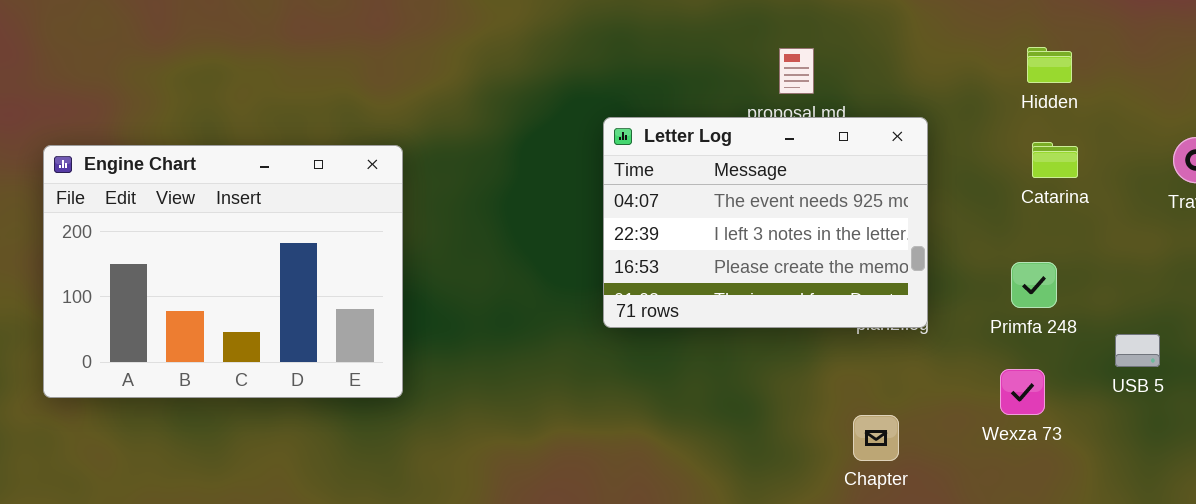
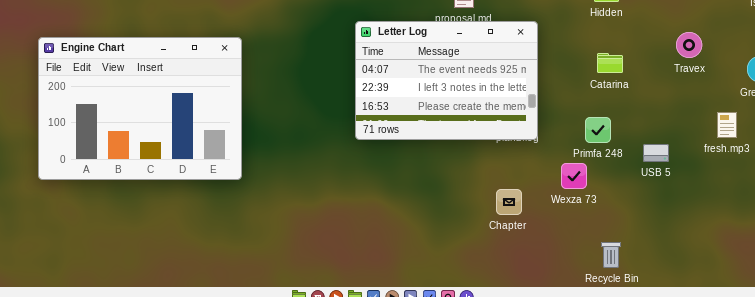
Catarina: [1032,142,1078,178] -> [597,53,623,73], moved
Primfa 248: [1011,262,1057,308] -> [585,117,611,143], moved
Wexza 73: [1000,369,1045,415] -> [561,163,587,189], moved

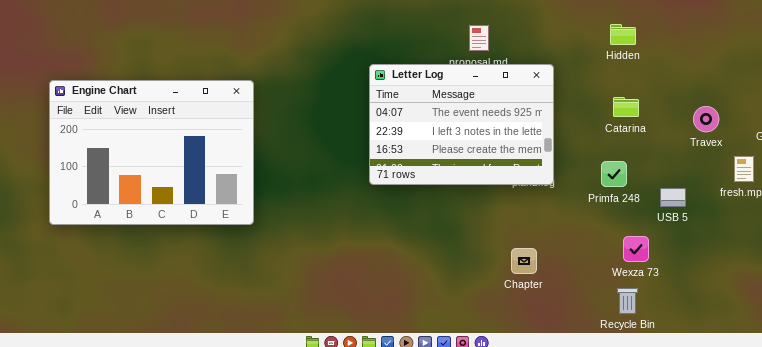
Travex: [676,32,702,58] -> [693,106,719,132], moved
Wexza 73: [561,163,587,189] -> [623,236,649,262], moved
Chapter: [496,189,522,215] -> [511,248,537,274], moved

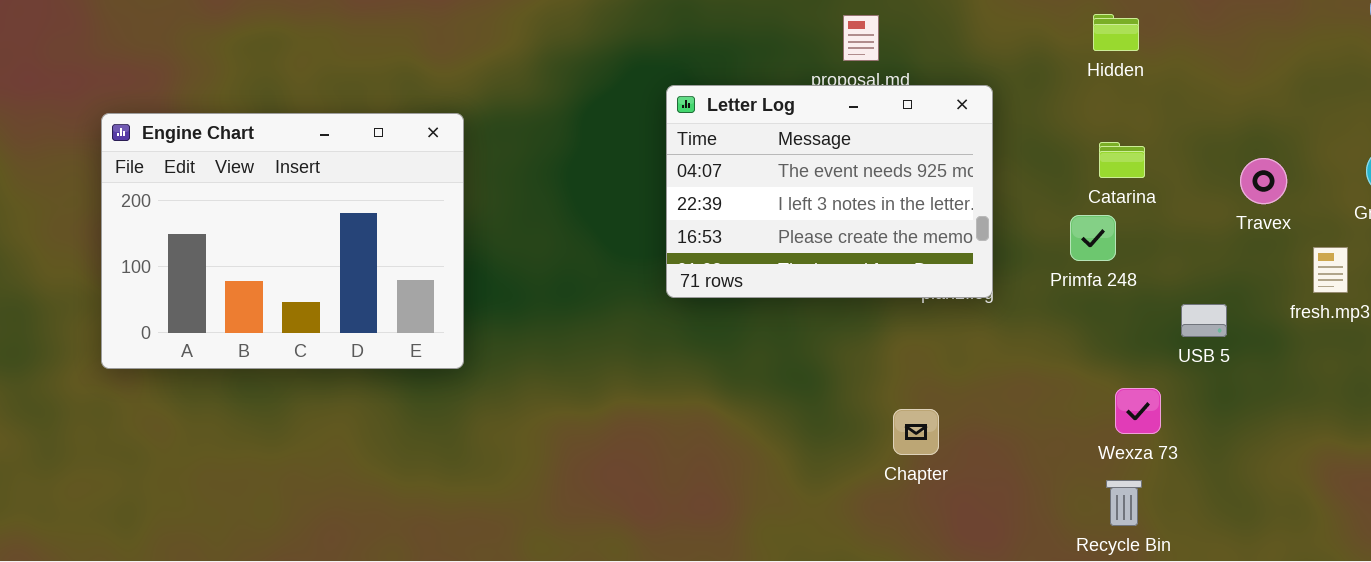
Primfa 248: [601,161,627,187] -> [1070,215,1116,261], moved
Chapter: [511,248,537,274] -> [893,409,939,455], moved

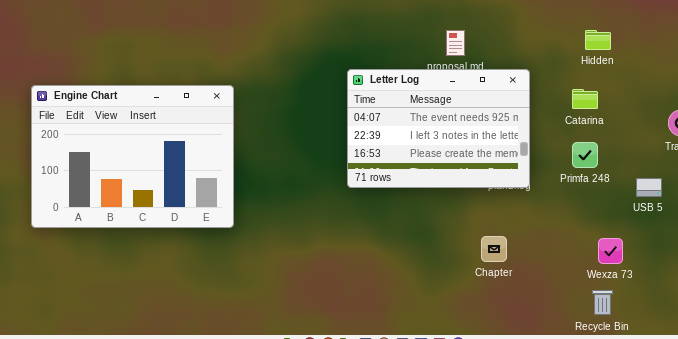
Catarina: [1099,142,1145,178] -> [572,89,598,109], moved
USB 5: [1181,304,1227,337] -> [636,178,662,197], moved
Chapter: [893,409,939,455] -> [481,236,507,262], moved

